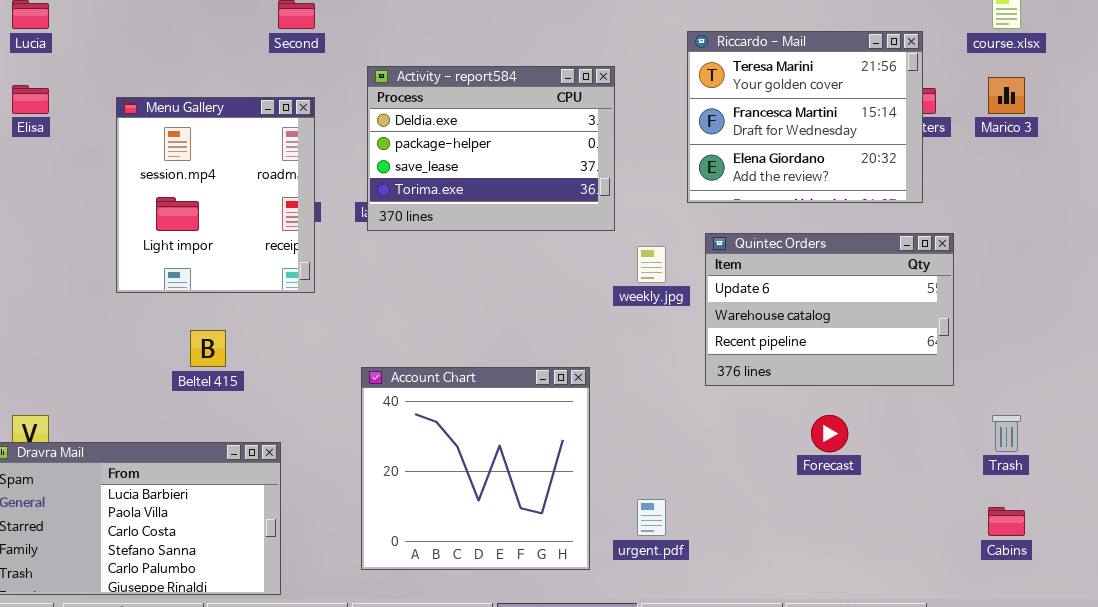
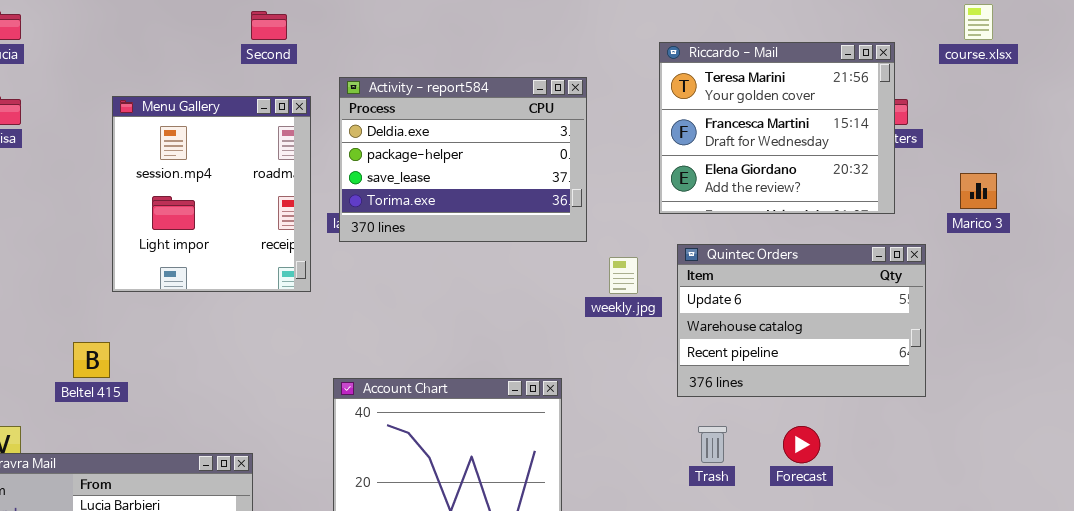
Marico 3: [988,77,1025,114] -> [960,173,997,209], moved
Menu Gallery: [116,97,315,293] -> [112,96,311,292], moved
Beltel 415: [190,330,226,367] -> [73,342,110,378], moved
Trash: [992,415,1021,452] -> [698,426,727,463], moved

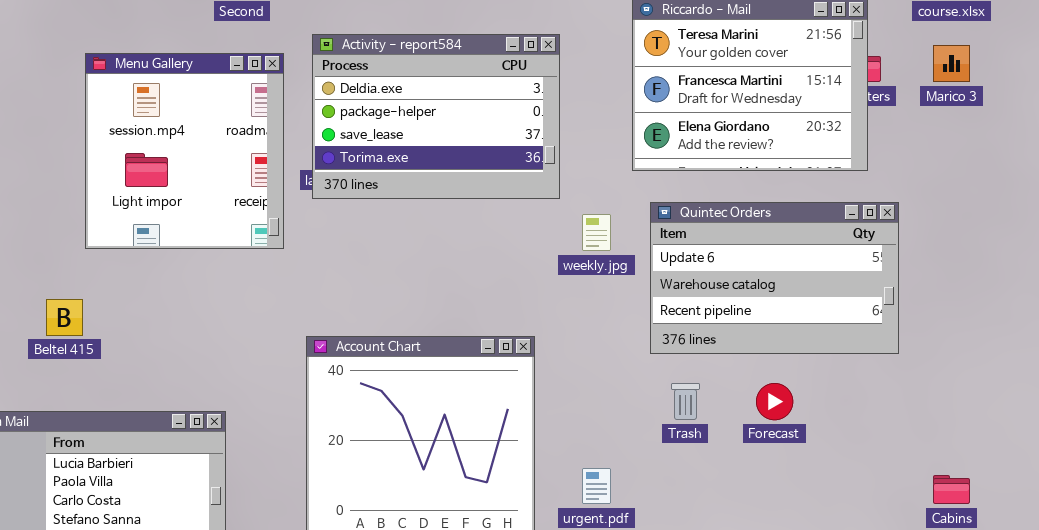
Marico 3: [960,173,997,209] -> [933,45,970,82], moved

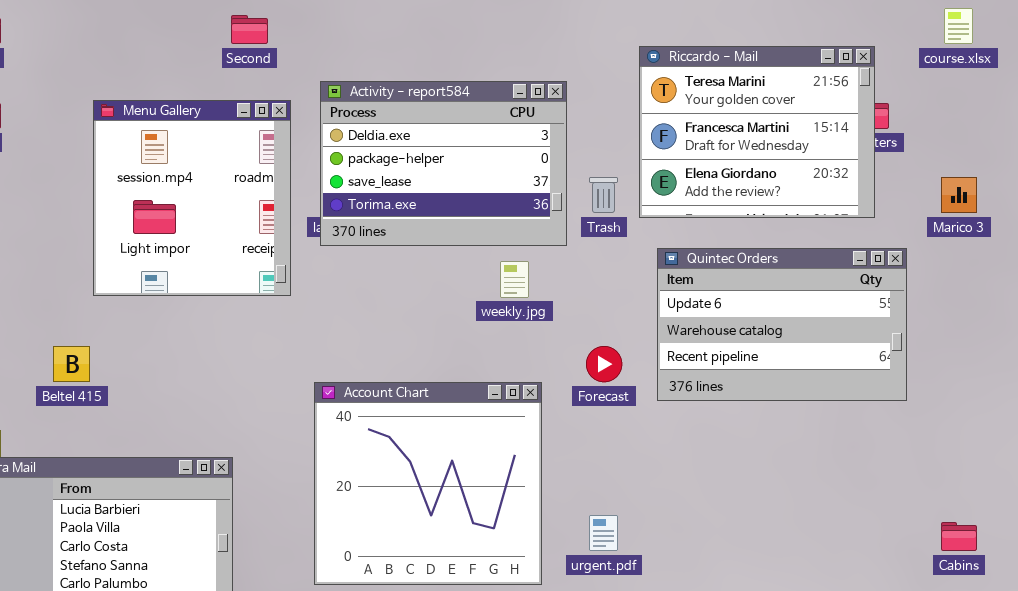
Marico 3: [933,45,970,82] -> [941,177,977,213], moved
weekly.jpg: [582,214,611,251] -> [500,261,529,298], moved
Trash: [671,383,700,420] -> [589,177,618,213], moved
Forecast: [756,383,793,420] -> [586,346,622,382], moved

